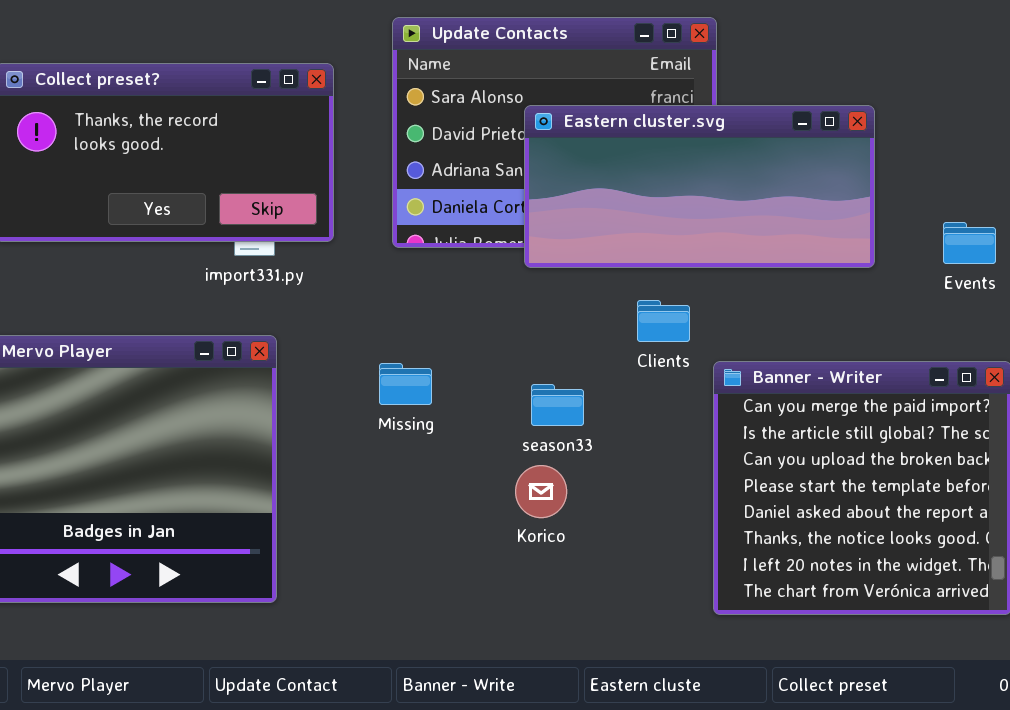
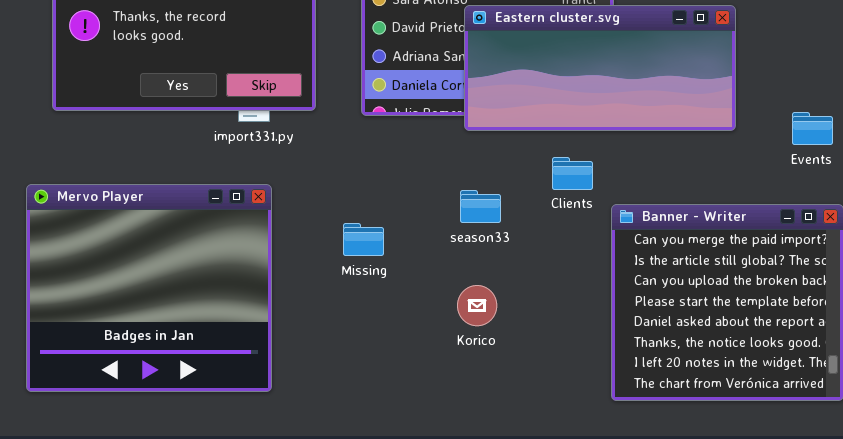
Events: [943,222,996,264] -> [792,112,833,145], moved
Missing: [379,363,432,405] -> [343,223,384,256], moved
season33: [531,384,584,426] -> [460,190,501,223], moved

